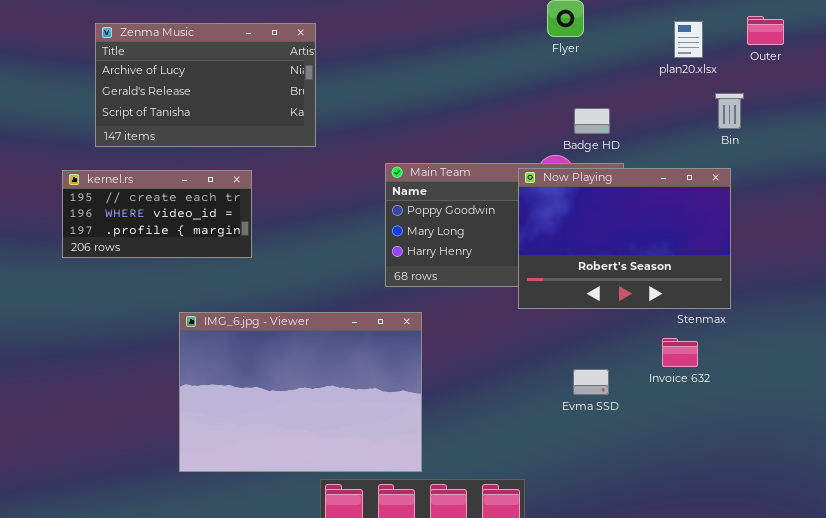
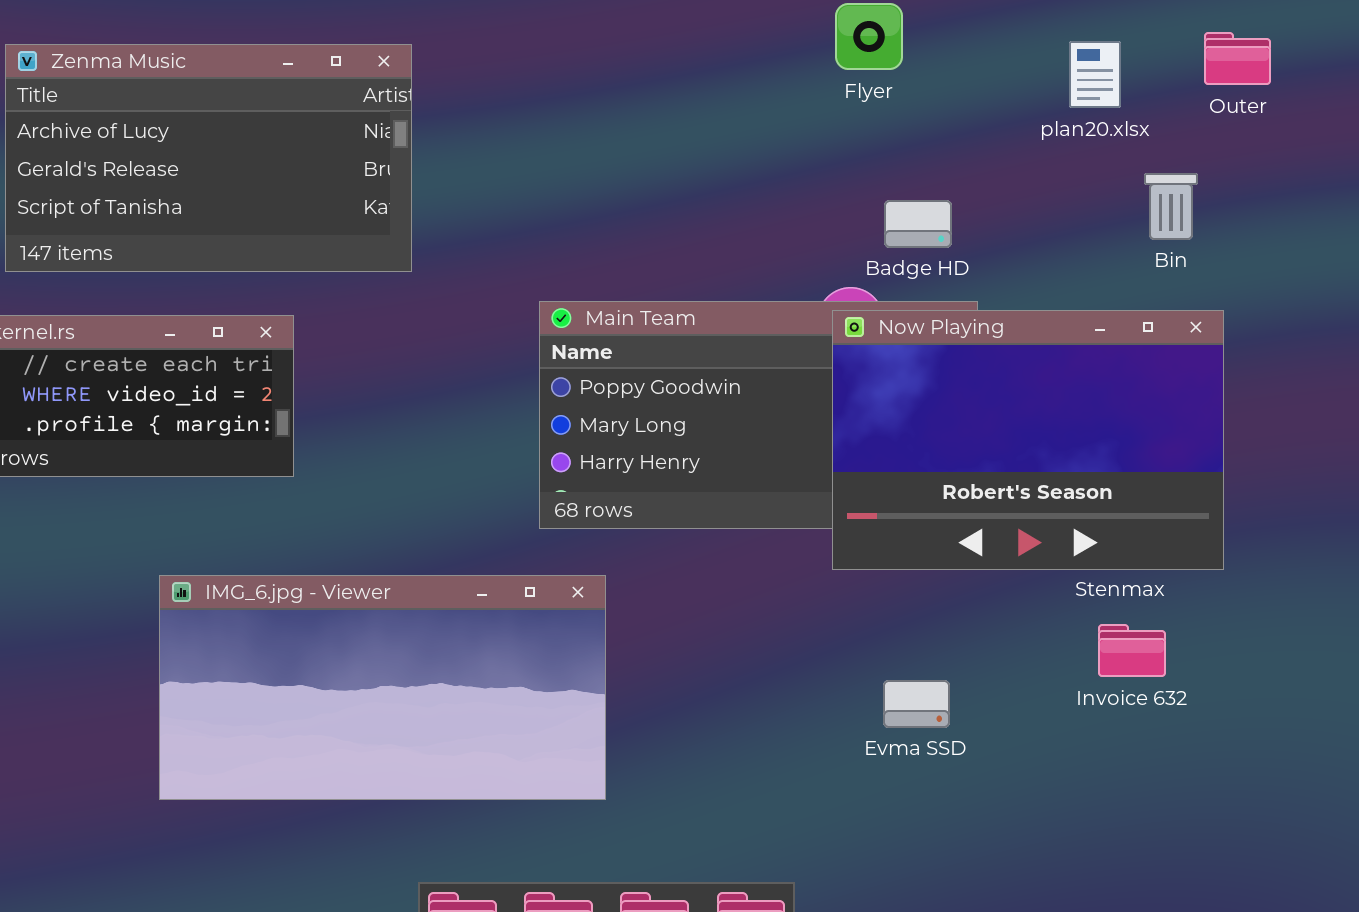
Now Playing: [518,168,731,309] -> [832,310,1224,570], moved
IMG_6.jpg - Viewer: [179,312,422,472] -> [159,575,606,800], resized
Invoice 632: [662,338,698,367] -> [1098,624,1166,677], moved

